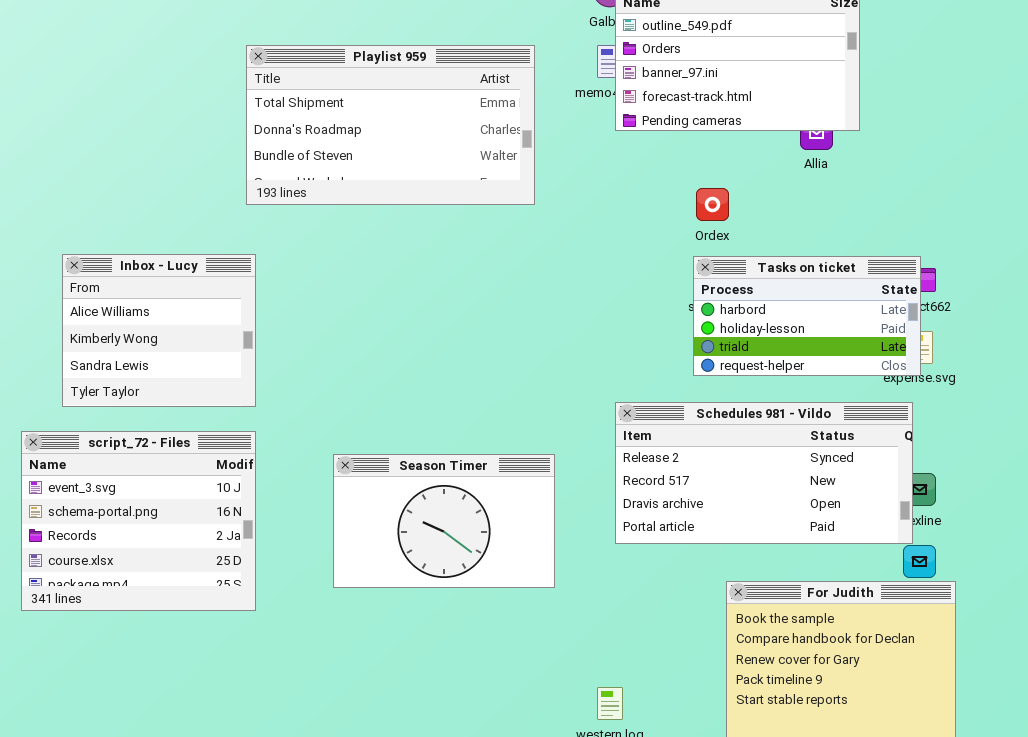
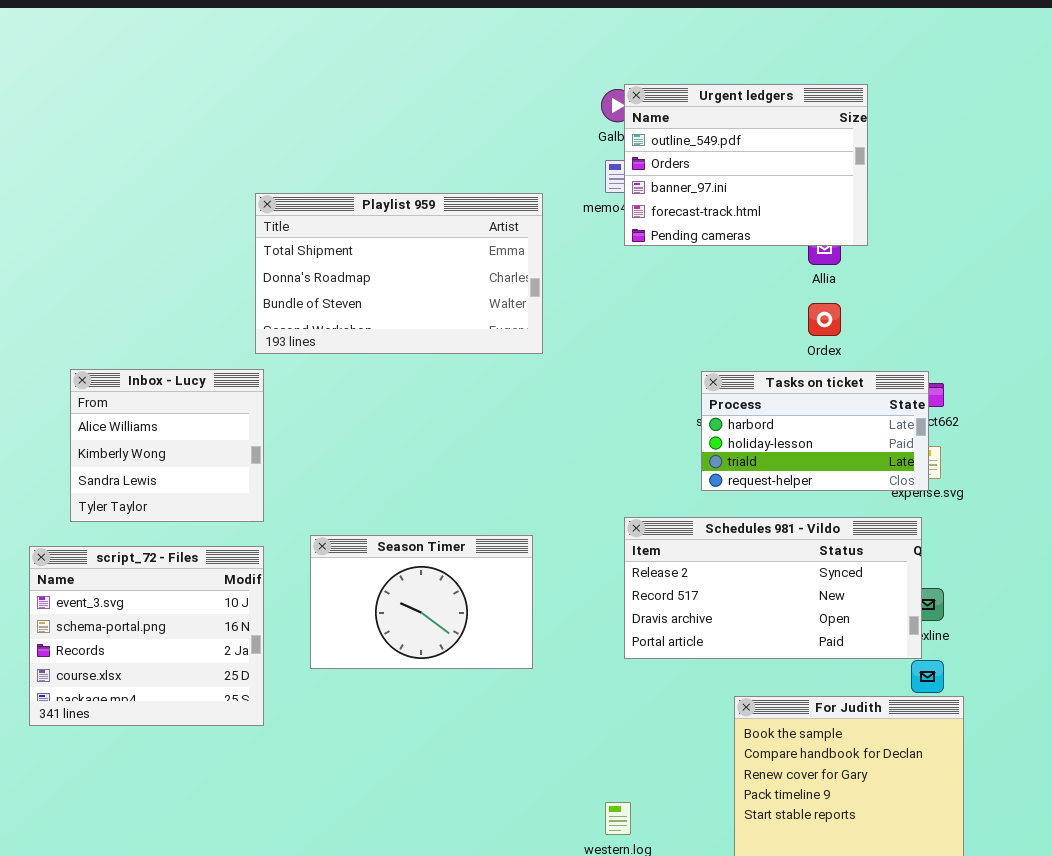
Playlist 959: [246,45,535,205] -> [255,193,543,354], moved
Ordex: [696,188,729,221] -> [808,303,841,336], moved
Season Timer: [333,454,555,588] -> [310,535,533,669], moved

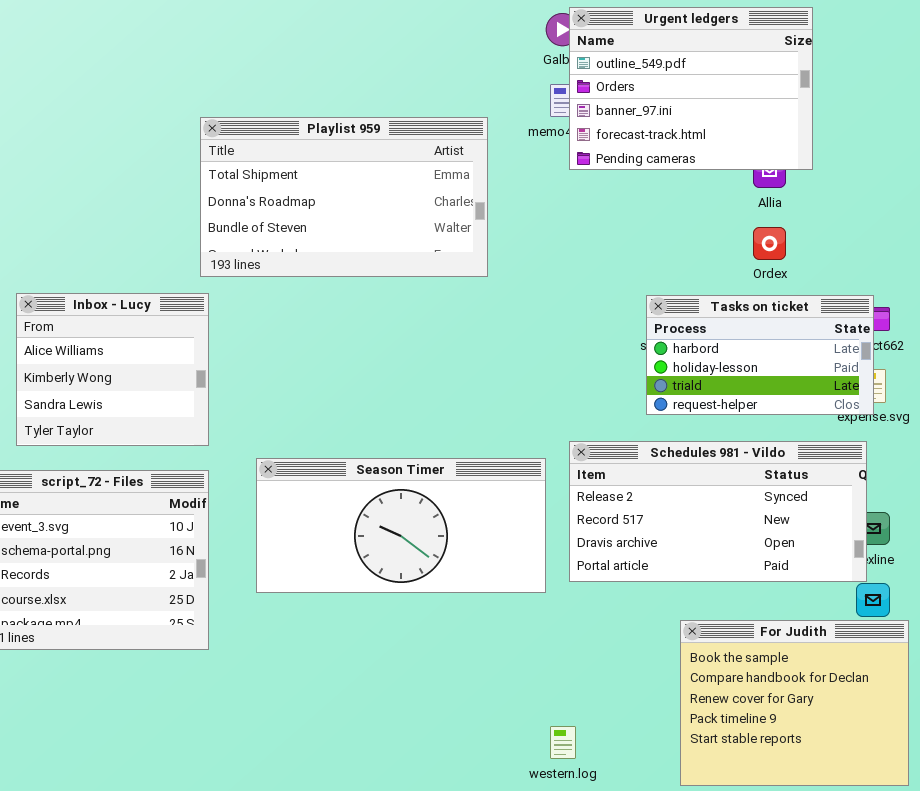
Season Timer: [310,535,533,669] -> [256,458,546,593], resized

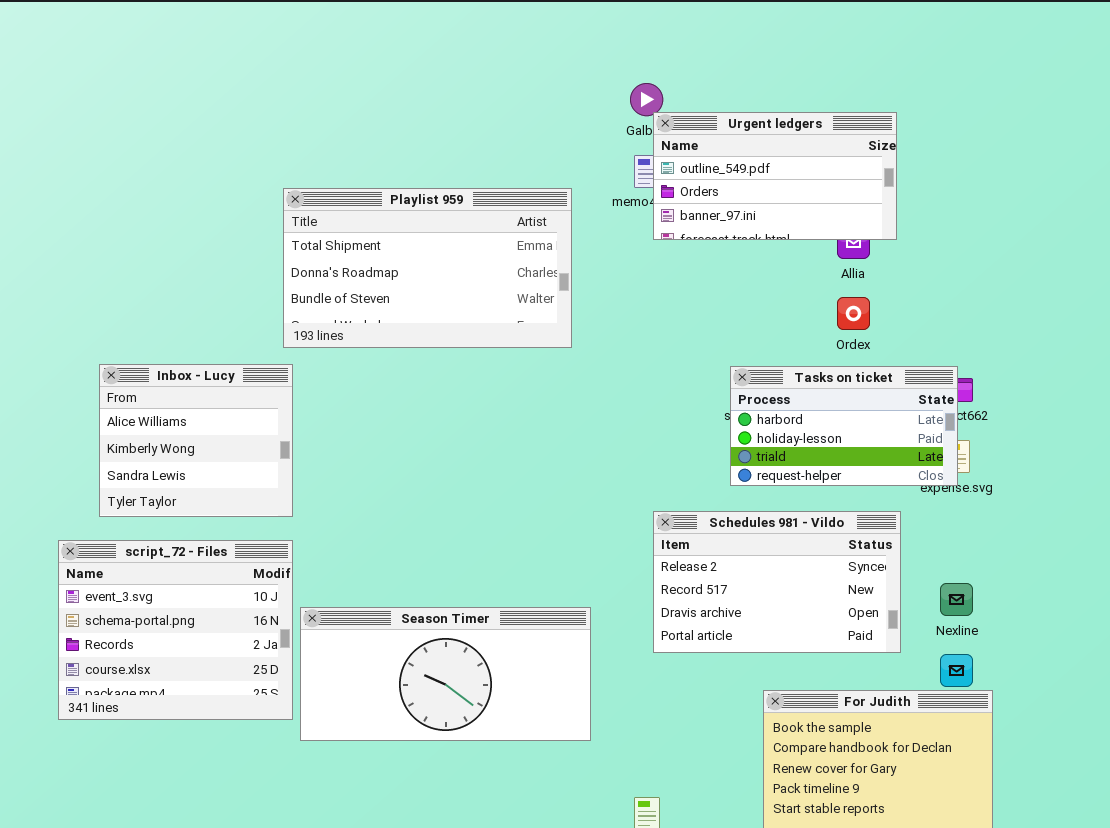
Urgent ledgers: [569,7,813,170] -> [653,112,897,240], resized
Schedules 981 - Vildo: [569,441,867,582] -> [653,511,901,653], resized
Season Timer: [256,458,546,593] -> [300,607,591,741], moved

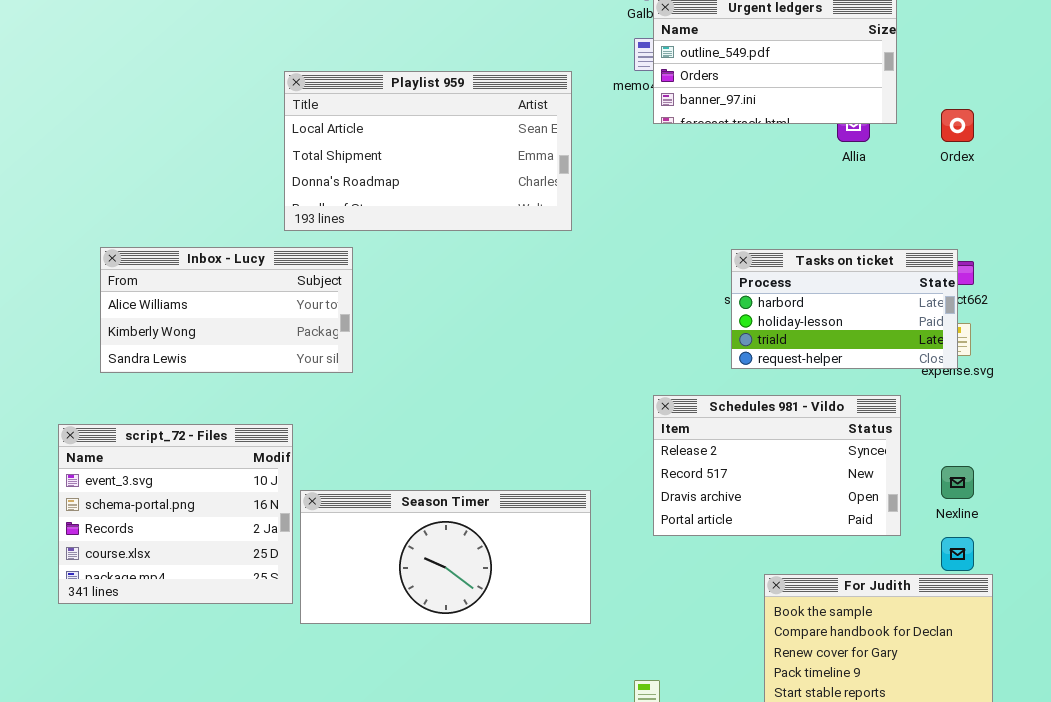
Playlist 959: [283,188,572,348] -> [284,71,572,231], scrolled up 1 row
Ordex: [837,297,870,330] -> [941,109,974,142], moved
Inbox - Lucy: [99,364,293,517] -> [100,247,353,373], resized

